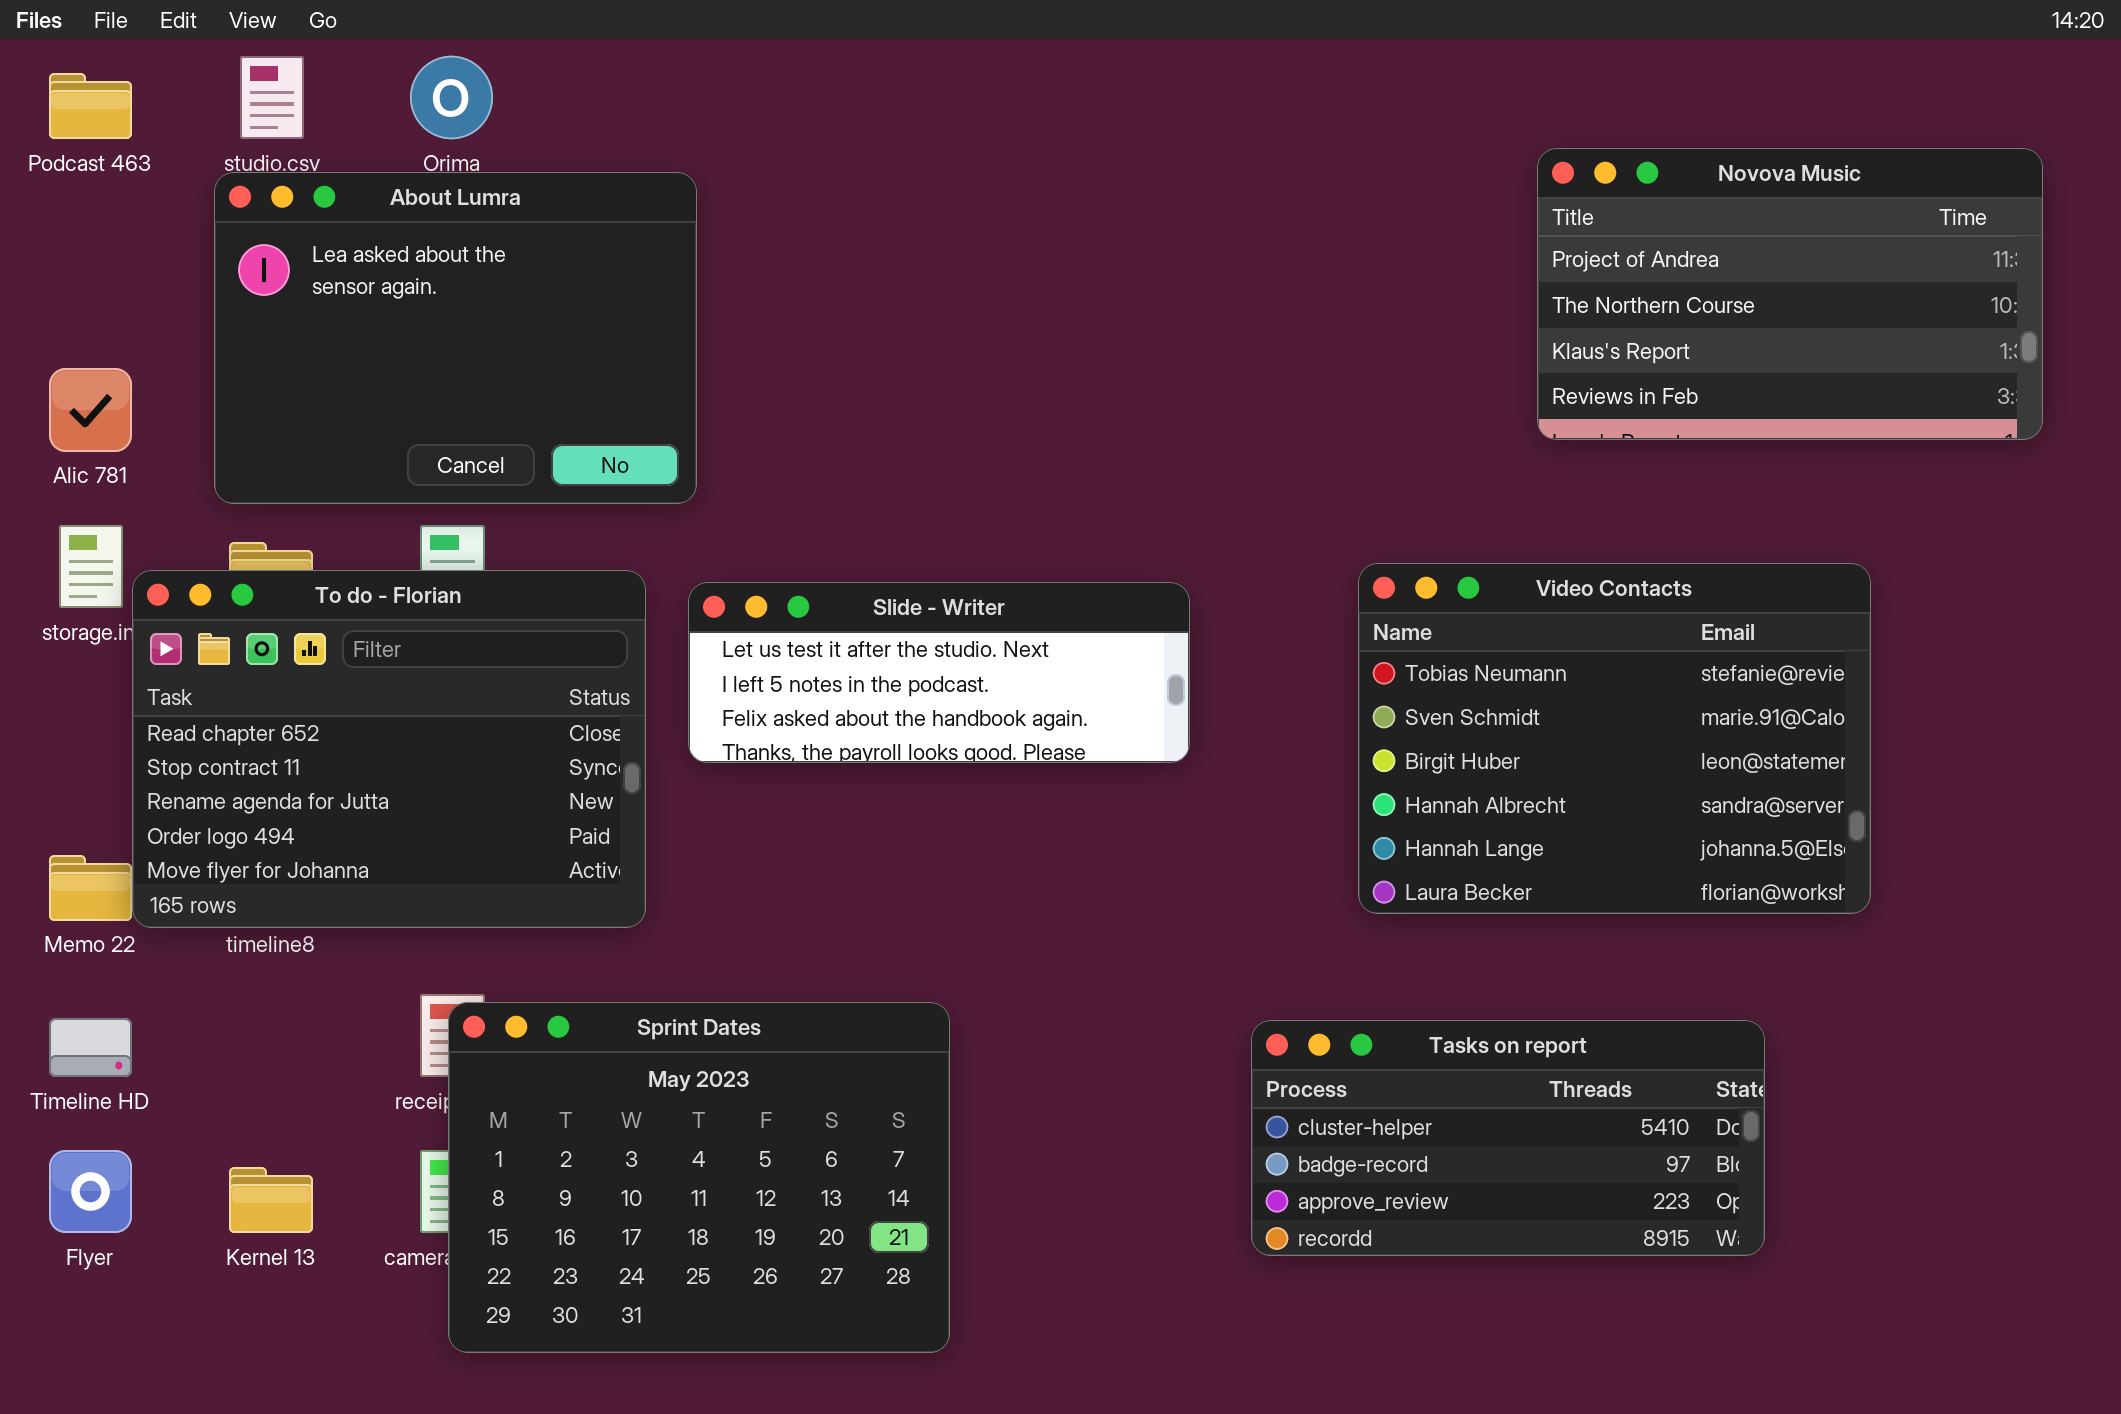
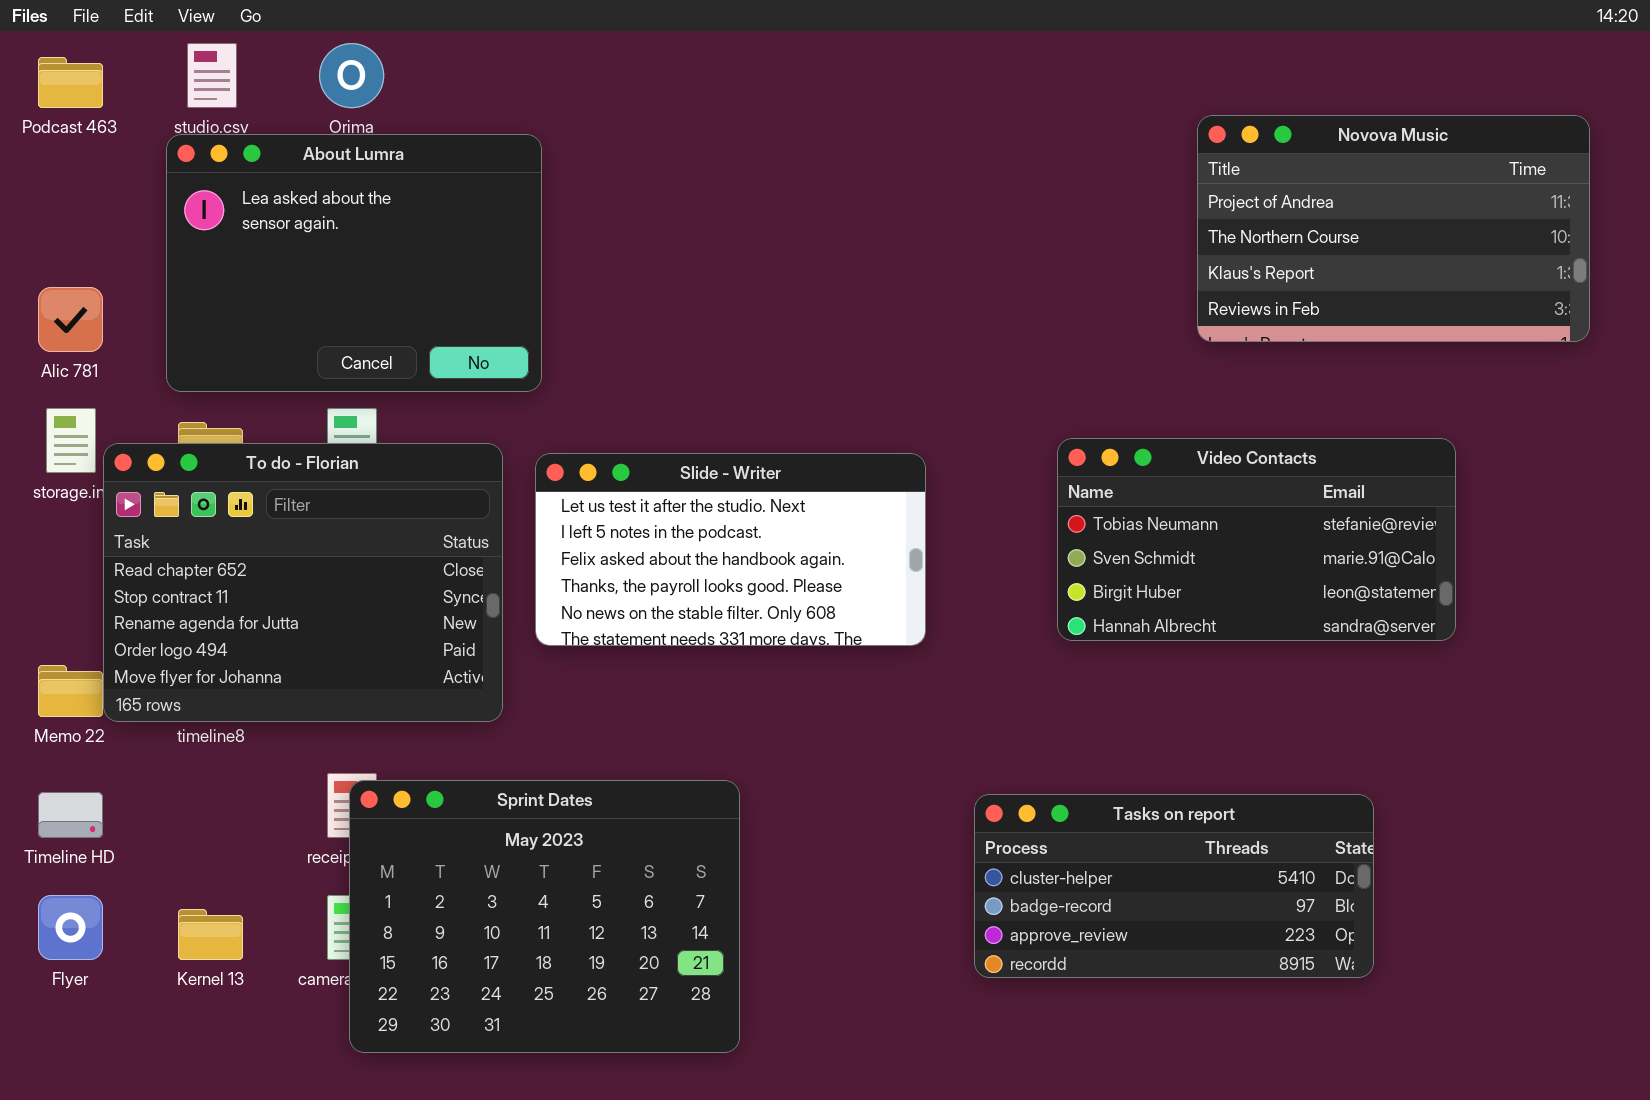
Video Contacts: [1358,563,1871,914] -> [1057,438,1456,641], resized
Slide - Writer: [688,582,1190,763] -> [535,453,926,646], resized

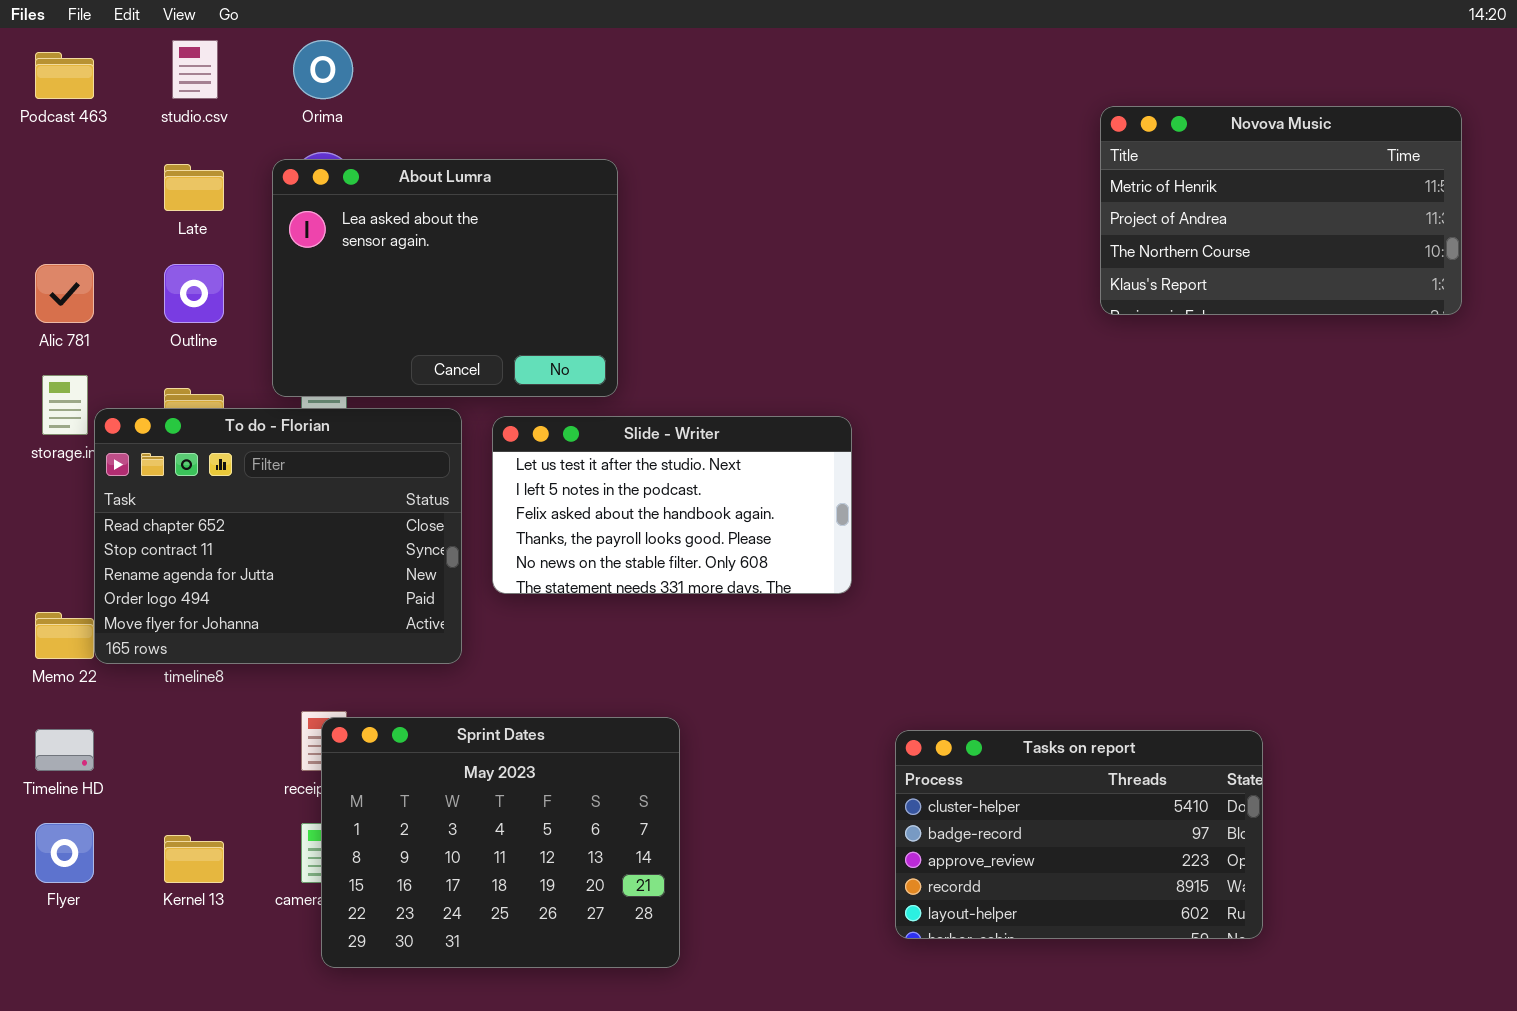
Novova Music: [1197,115,1590,342] -> [1100,106,1462,315], scrolled up 1 row
About Lumra: [166,134,542,392] -> [272,159,618,397], moved
Video Contacts: [1057,438,1456,641] -> none, closed
Tasks on report: [974,794,1374,978] -> [895,730,1263,939], resized

